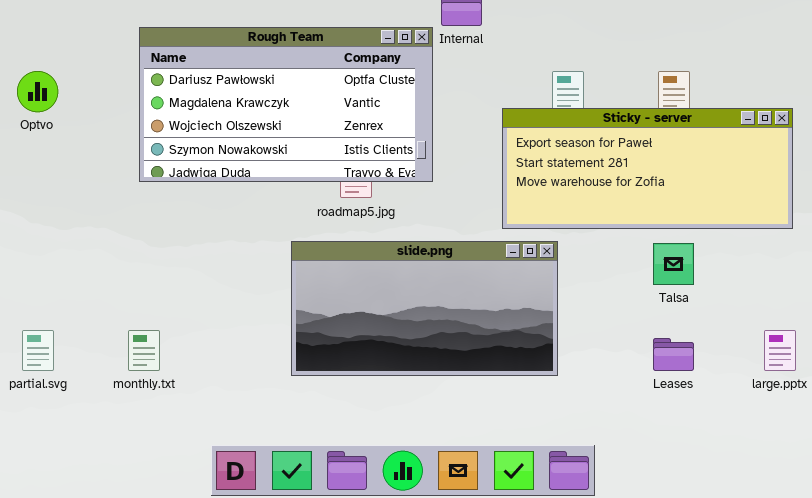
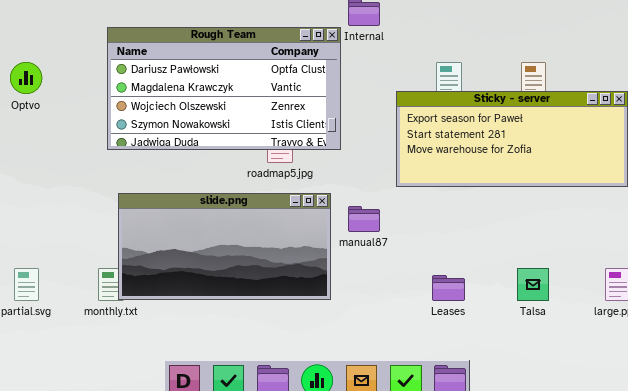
slide.png: [291,241,558,376] -> [118,193,331,300], moved
Talsa: [653,243,694,285] -> [517,268,549,301], moved
Leases: [653,338,694,371] -> [432,275,465,301], moved

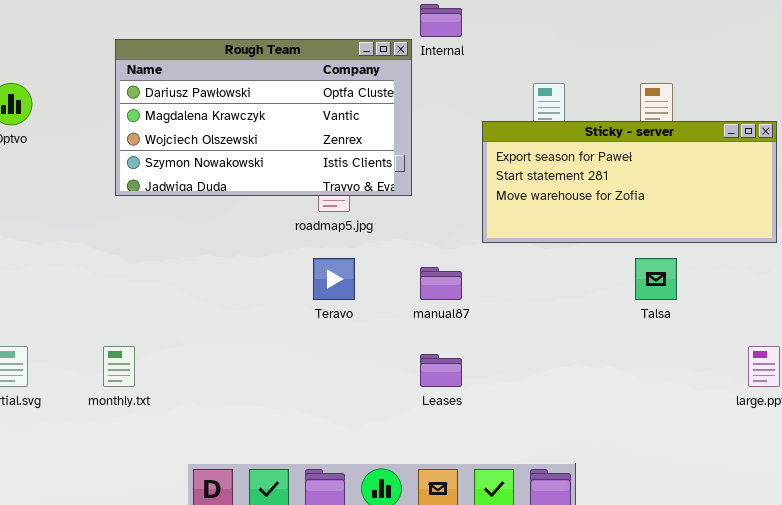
slide.png: [118,193,331,300] -> none, closed
Talsa: [517,268,549,301] -> [635,258,677,300], moved
Leases: [432,275,465,301] -> [420,354,462,387], moved

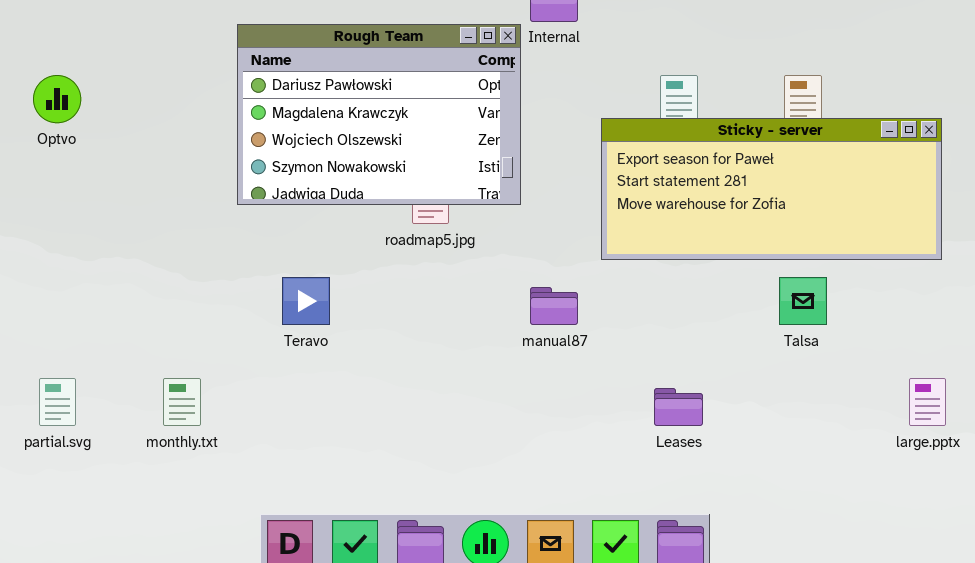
Rough Team: [115,39,412,196] -> [237,24,521,205], resized
Teravo: [313,258,355,300] -> [282,277,330,325], moved
Leases: [420,354,462,387] -> [654,388,703,426], moved

